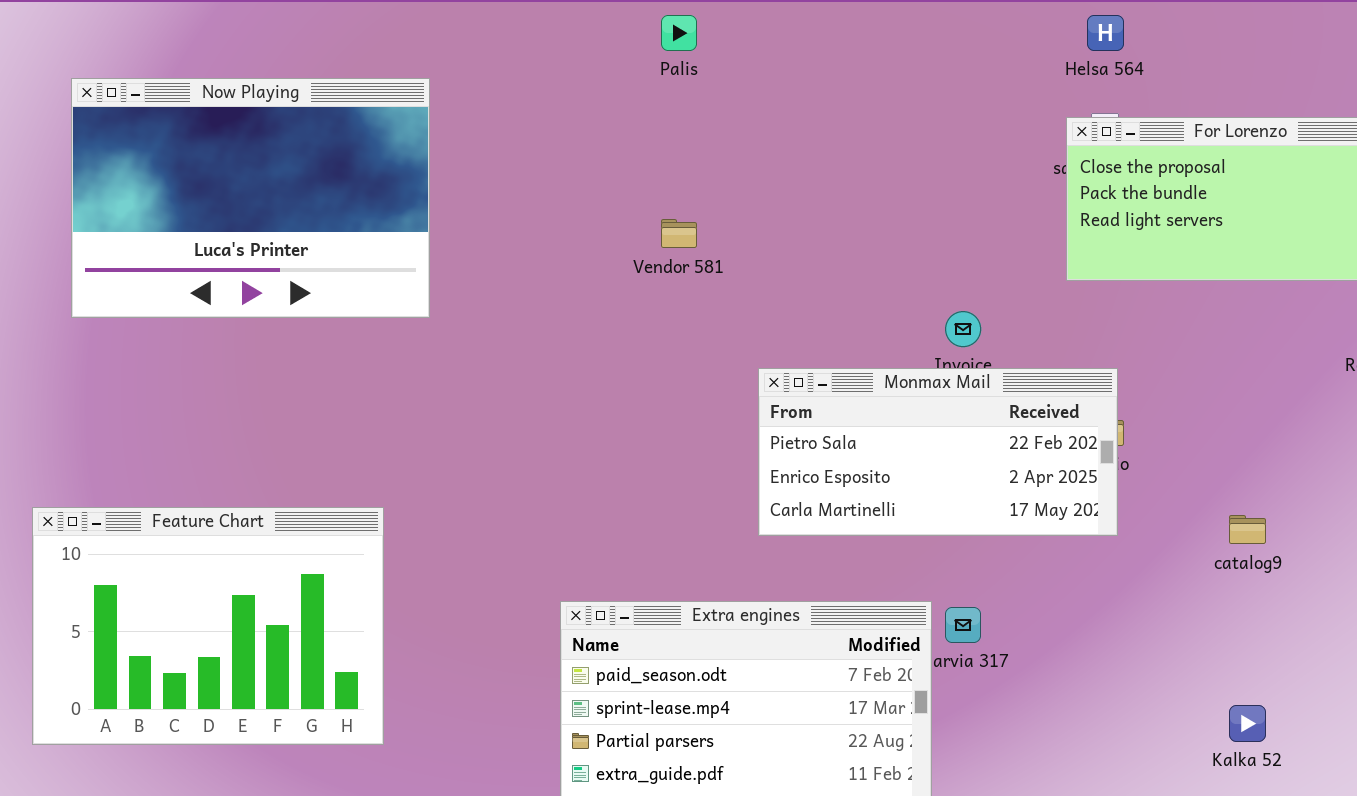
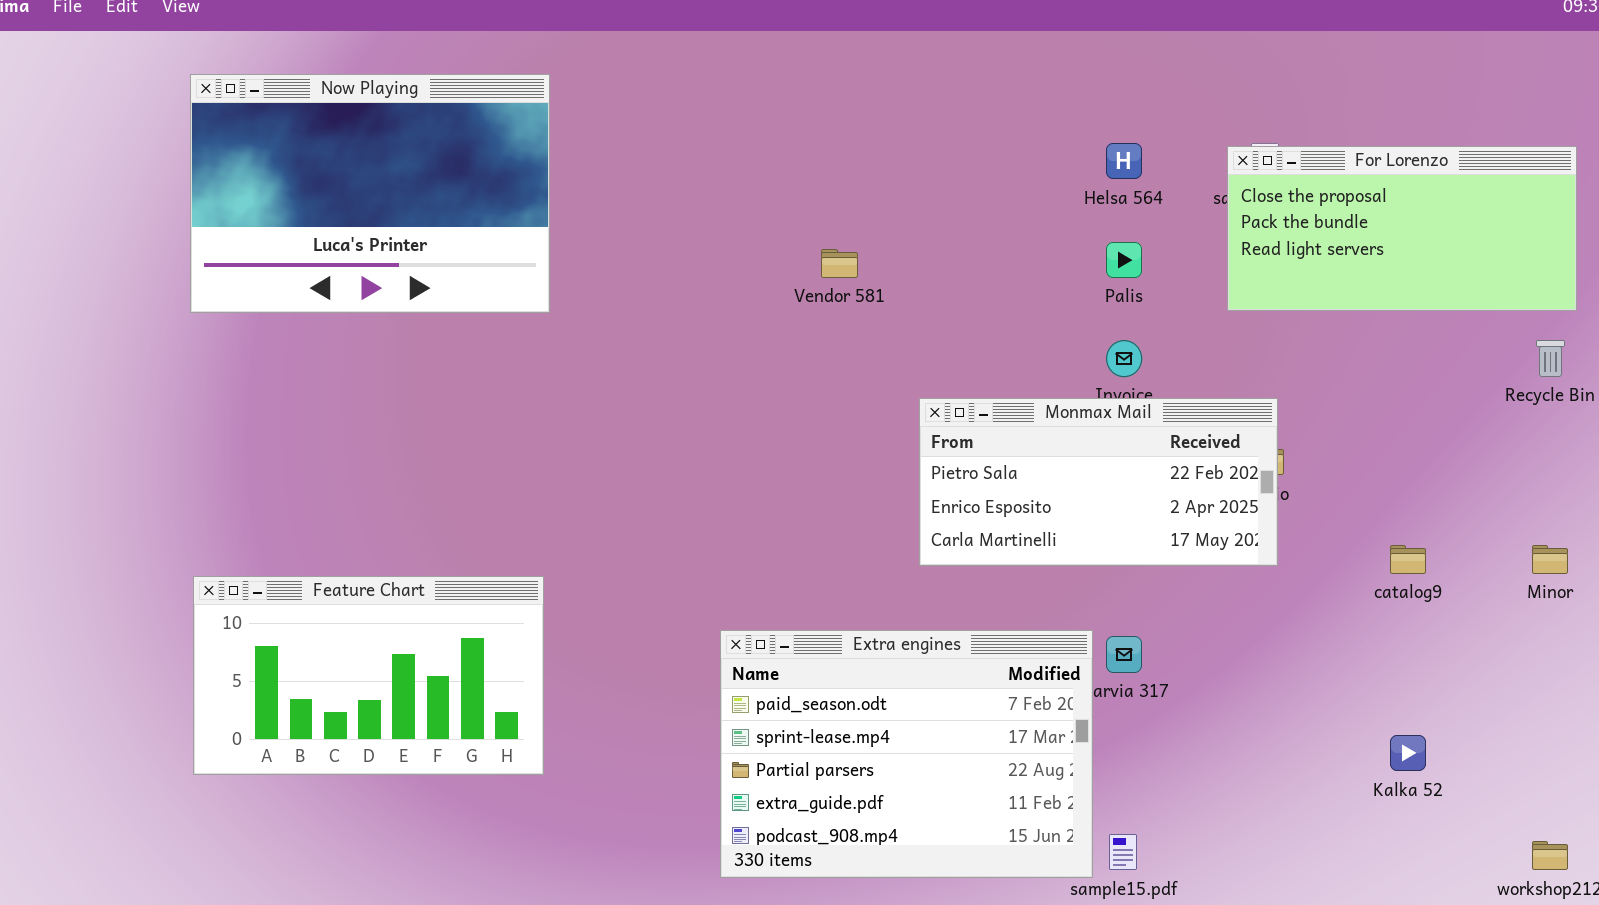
Palis: [661,15,697,51] -> [1106,242,1142,278], moved
Helsa 564: [1087,15,1124,51] -> [1106,143,1142,179], moved
Now Playing: [71,78,430,318] -> [190,74,550,313], moved
Feature Chart: [32,507,384,745] -> [193,576,544,775], resized

